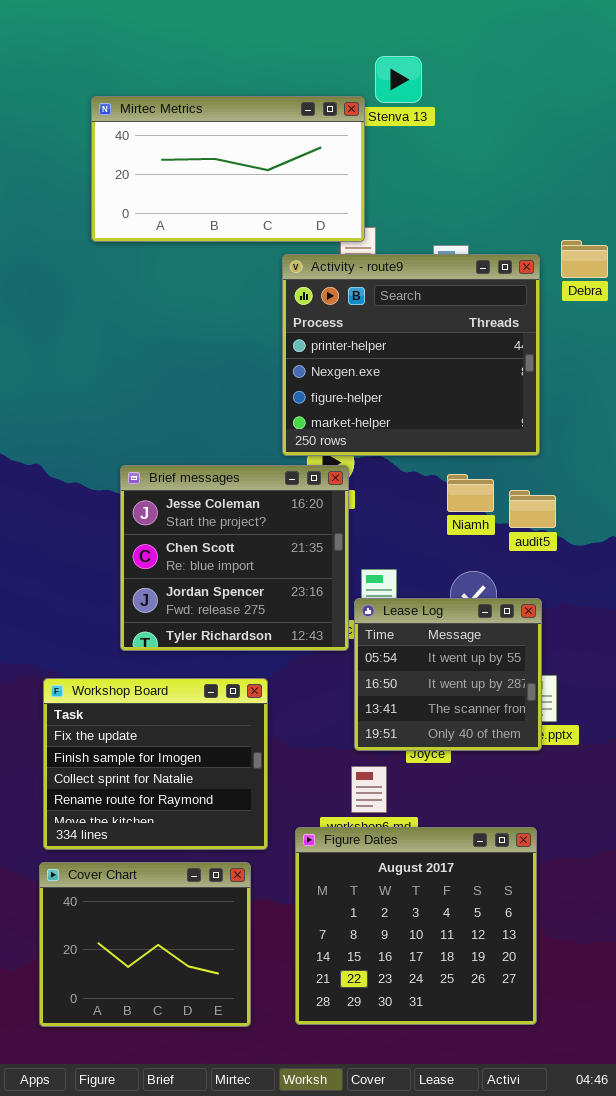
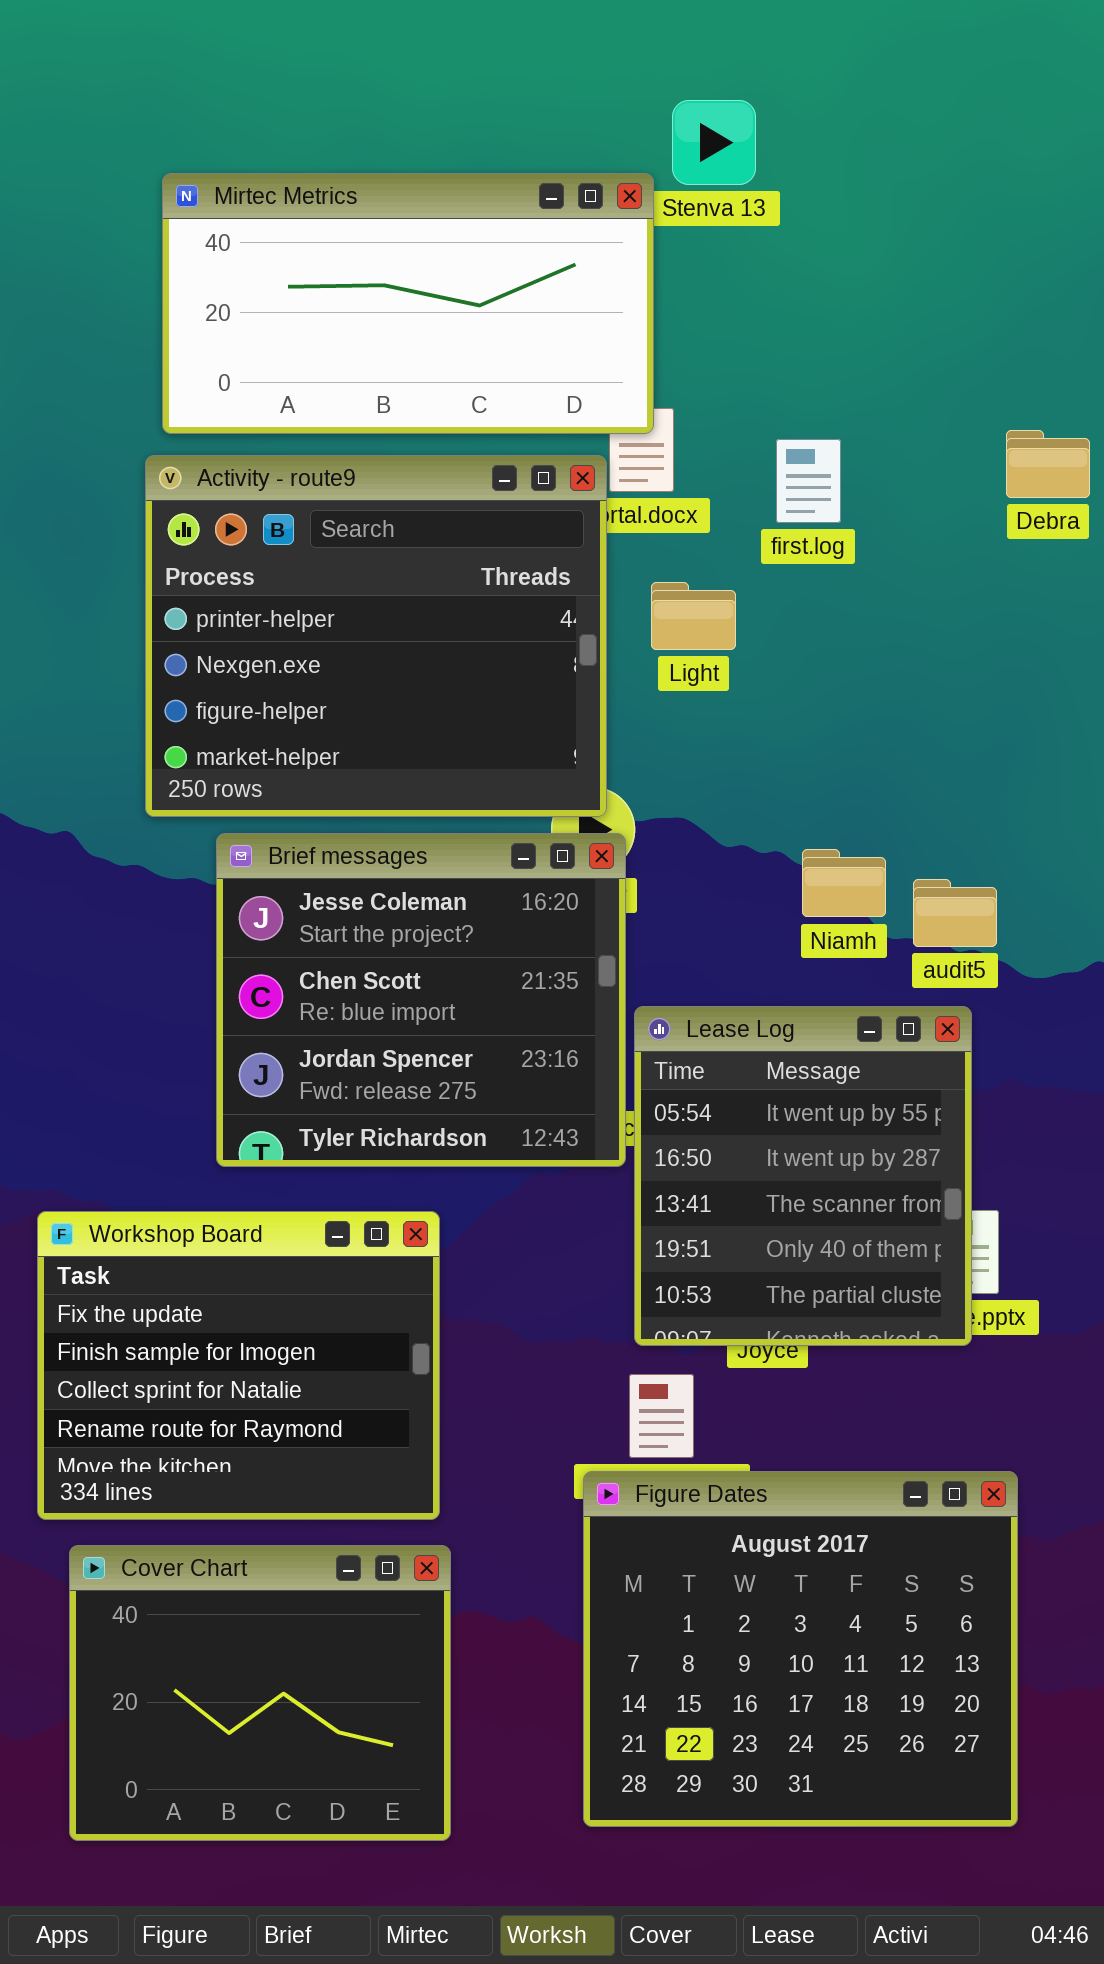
Activity - route9: [282,254,540,456] -> [145,455,607,817], moved
Lease Log: [354,598,542,751] -> [634,1006,972,1346], resized
Workshop Board: [43,678,268,850] -> [37,1211,440,1520], moved
Figure Dates: [295,827,537,1025] -> [583,1471,1018,1827], moved

